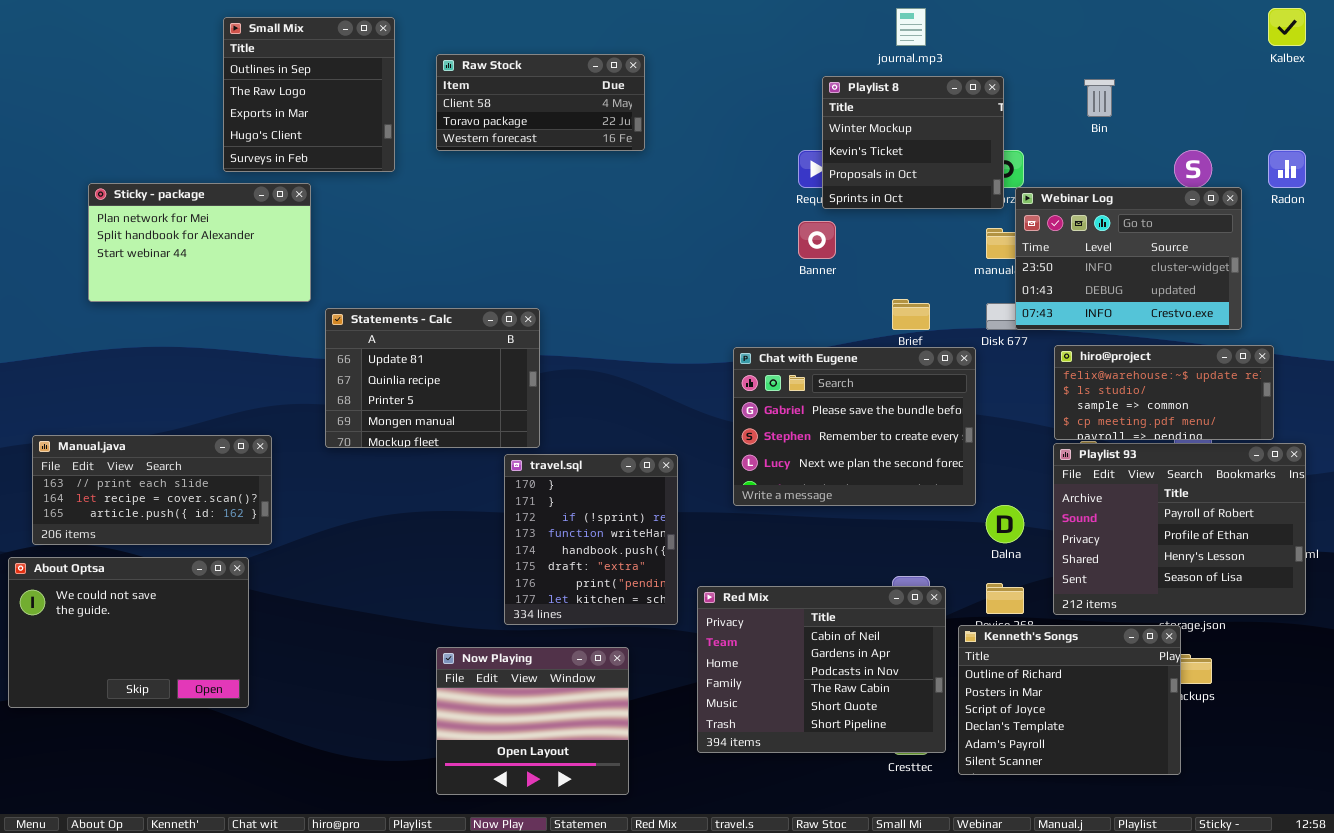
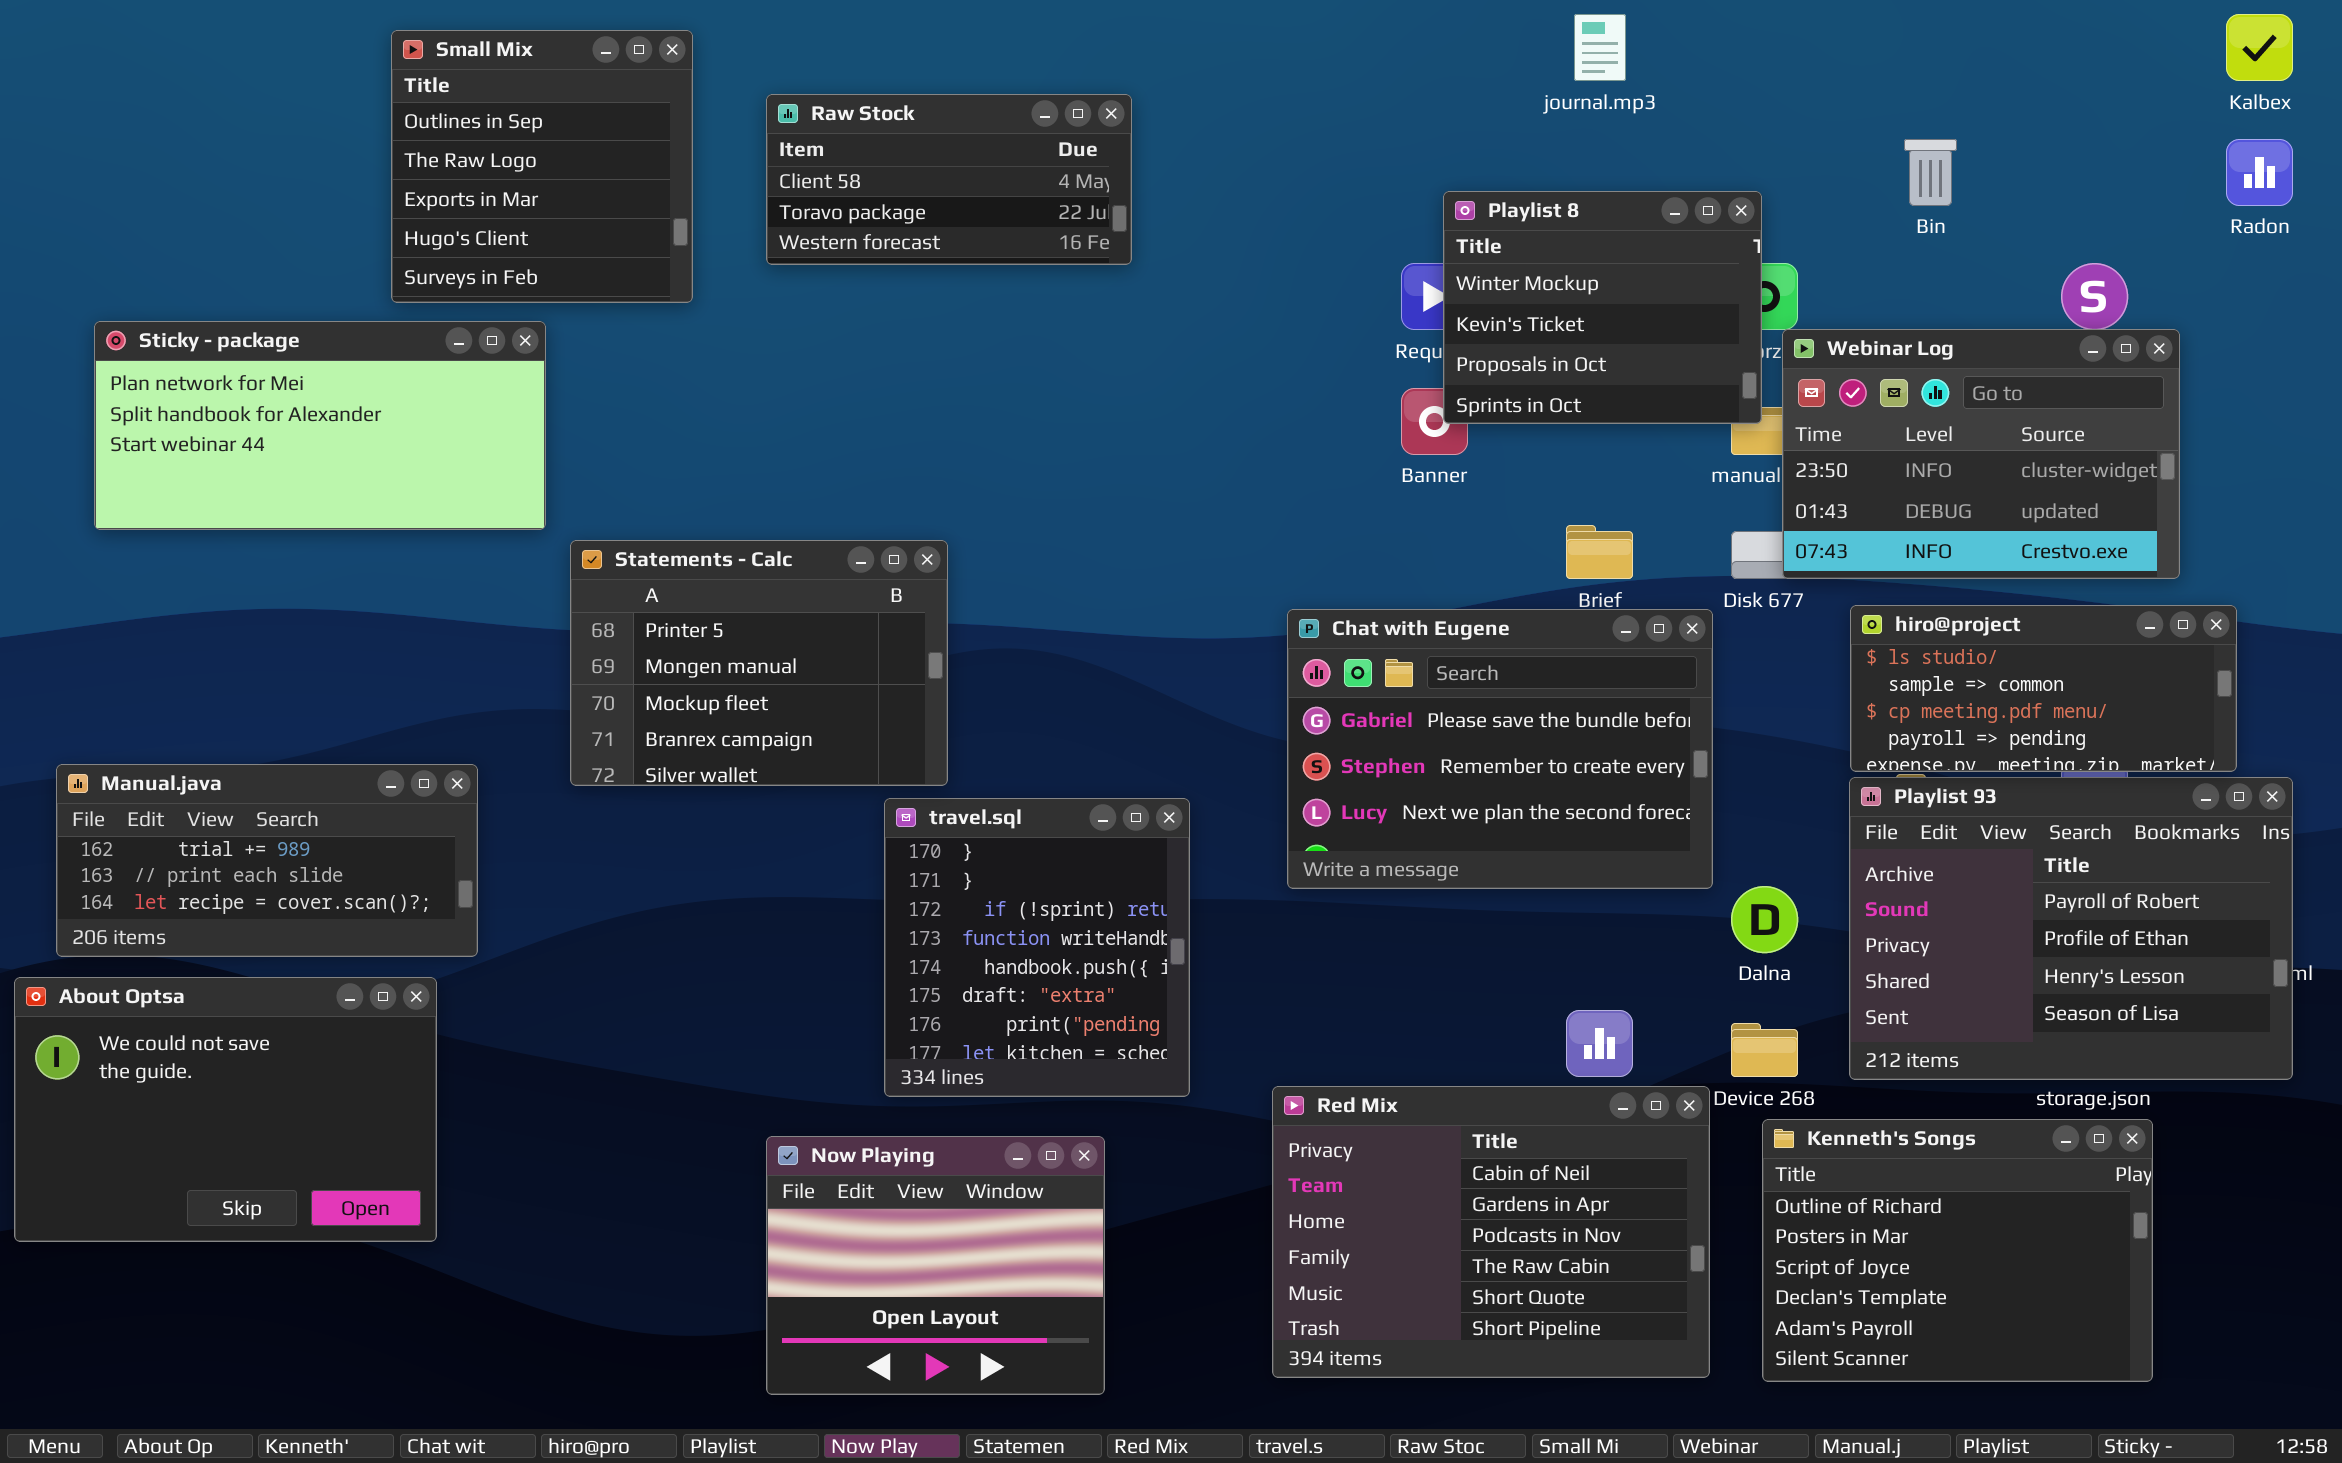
Playlist 8: [822,76,1004,209] -> [1443,191,1762,424], moved
Radon: [1268,150,1306,188] -> [2226,139,2293,206], moved
Sticky - package: [88,183,311,302] -> [94,321,546,530], resized
Statements - Calc: [325,308,540,448] -> [570,540,948,786], scrolled down 2 rows
hiro@project: [1054,345,1274,440] -> [1850,605,2237,772], scrolled down 1 row
Manual.java: [32,435,272,545] -> [56,764,478,957], scrolled up 1 row
Red Mix: [697,586,946,753] -> [1272,1086,1710,1378], moved
Kenneth's Songs: [958,625,1181,775] -> [1762,1119,2153,1382], moved

